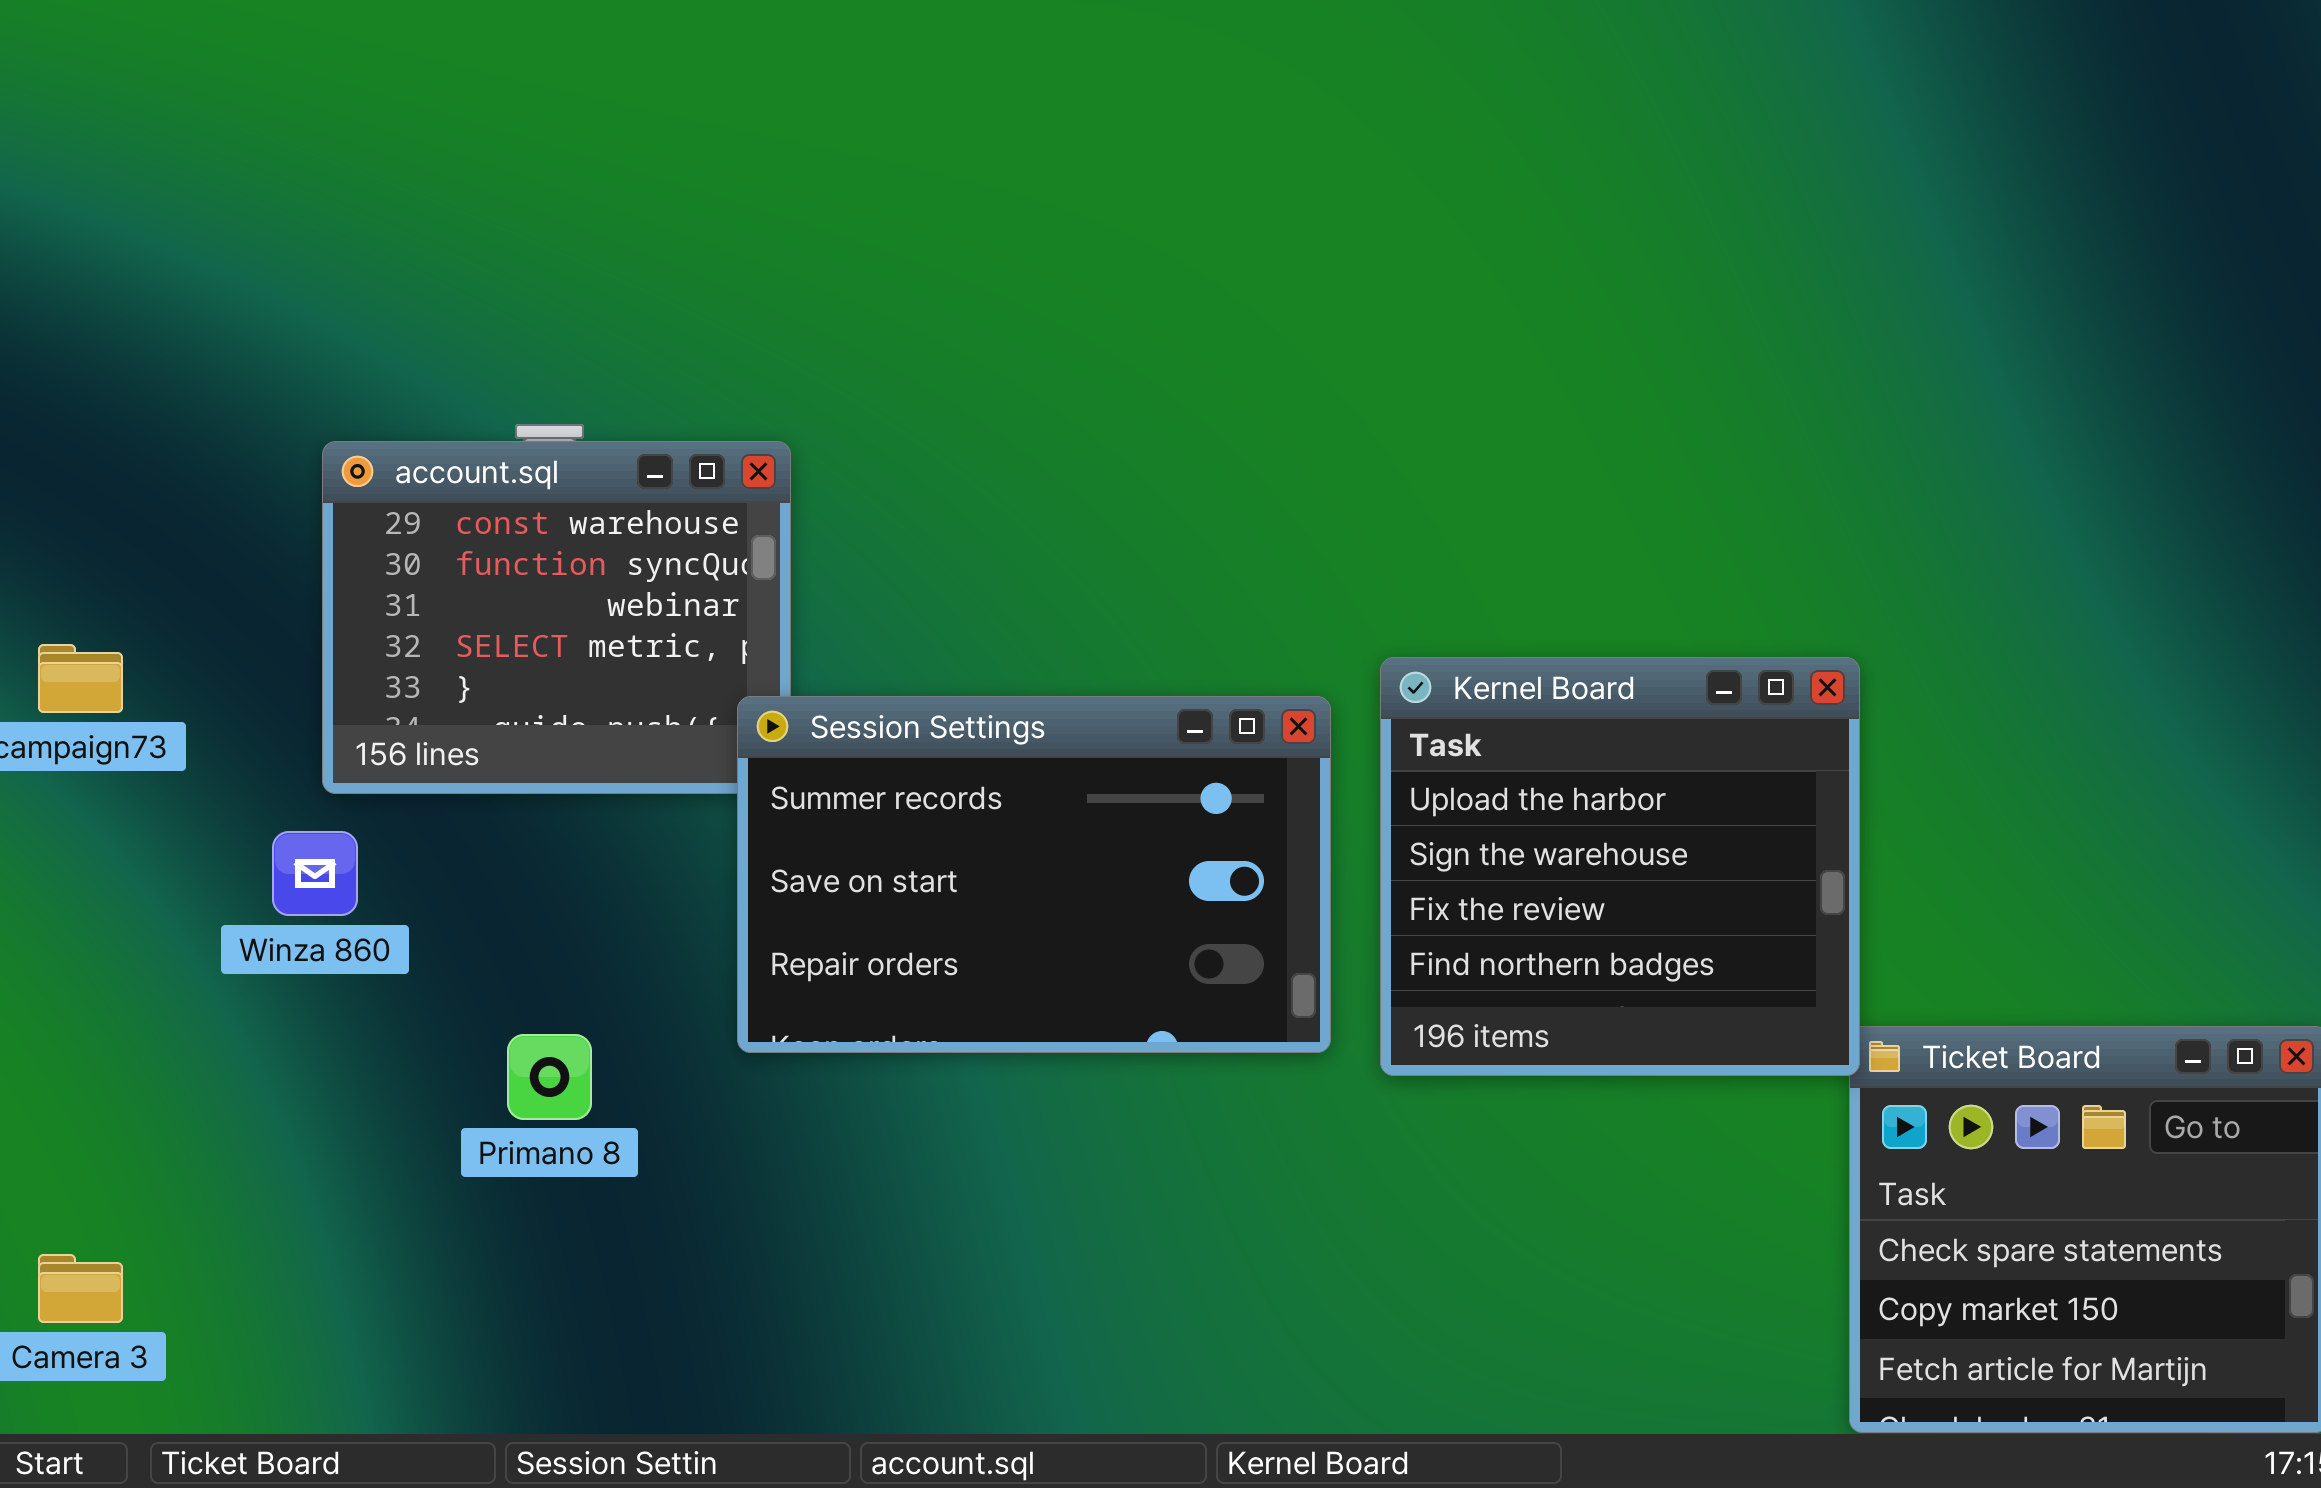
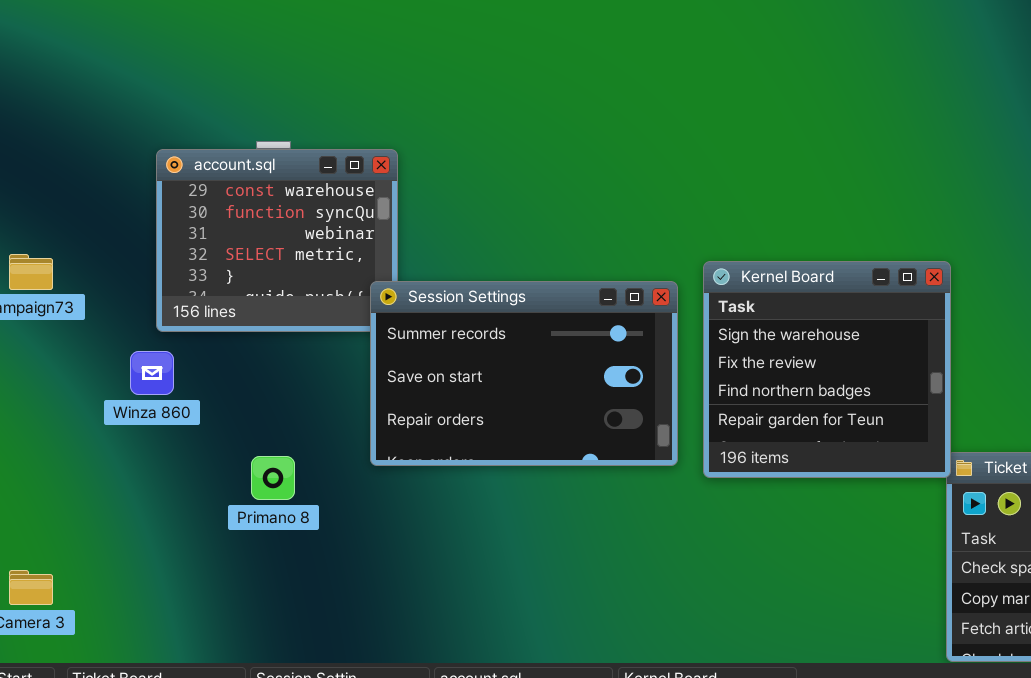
Kernel Board: [1380,657,1860,1076] -> [703,261,951,478], scrolled down 1 row

